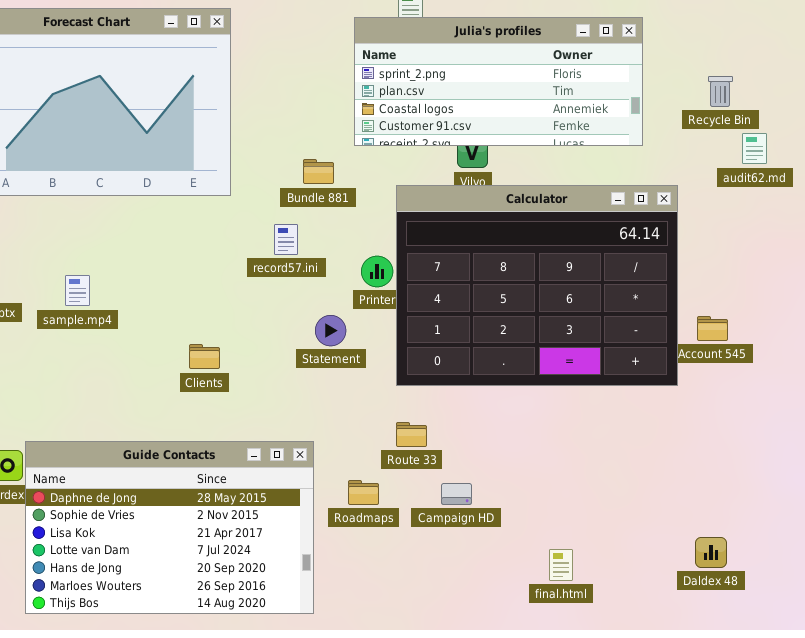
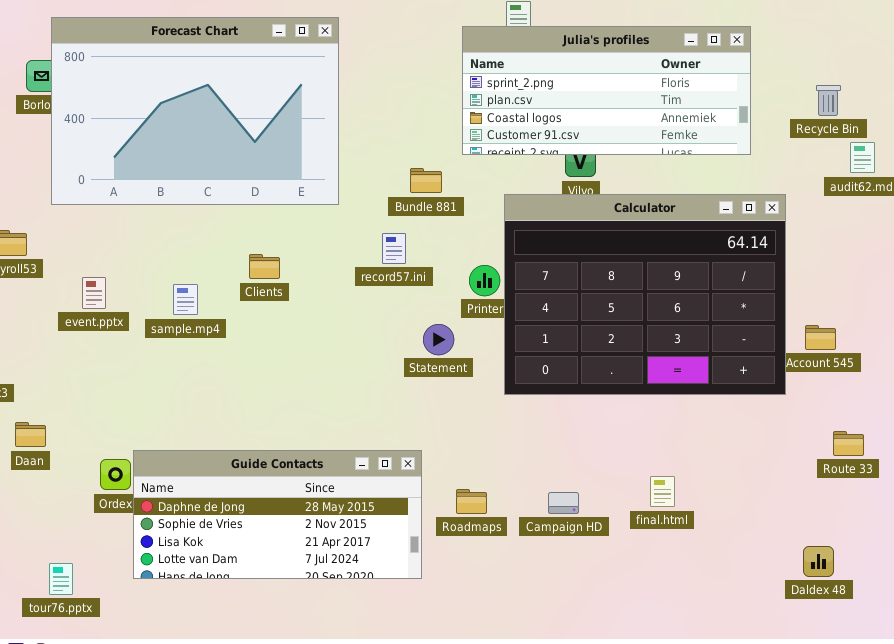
Clients: [189,344,220,369] -> [249,254,280,279], moved
Route 33: [396,422,427,447] -> [833,431,864,456], moved
Guide Contacts: [25,441,314,614] -> [133,450,422,579], resized
final.html: [549,549,573,581] -> [650,476,675,507], moved

